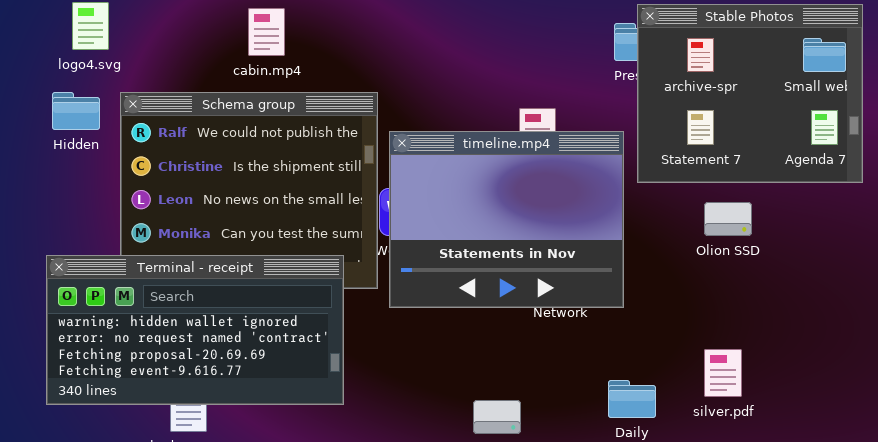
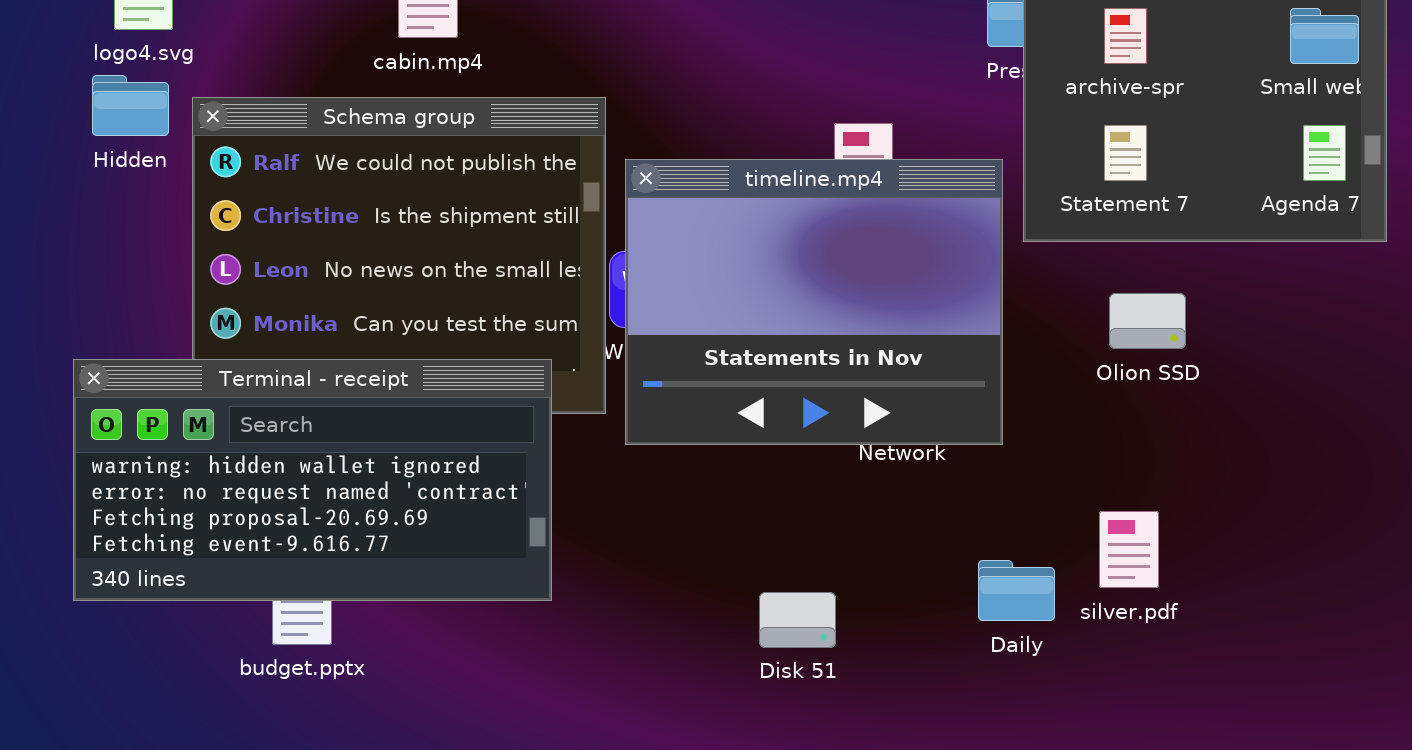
Hidden: [52,92,100,130] -> [92,75,169,136], moved
Olion SSD: [704,202,752,236] -> [1109,293,1186,349], moved
silver.pdf: [704,349,742,397] -> [1099,511,1159,588], moved

